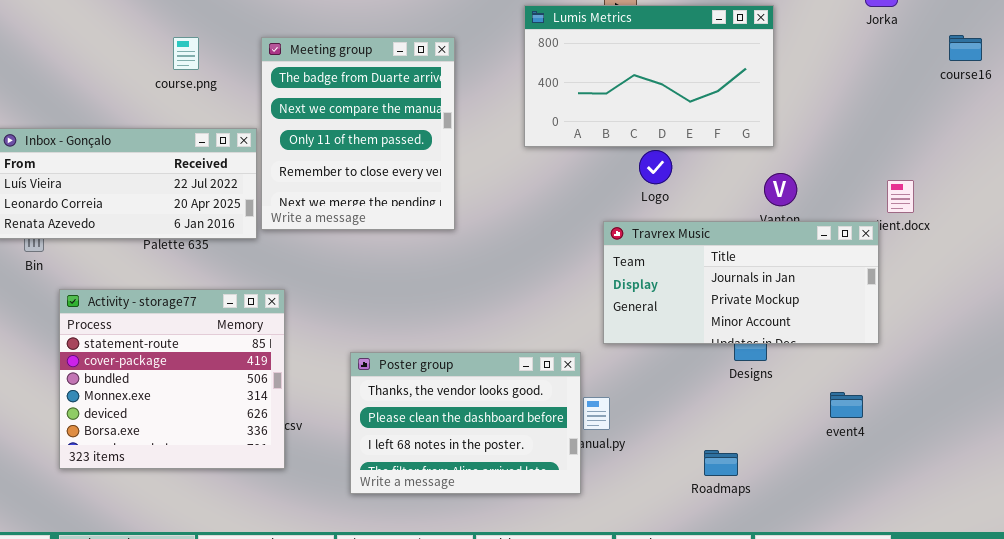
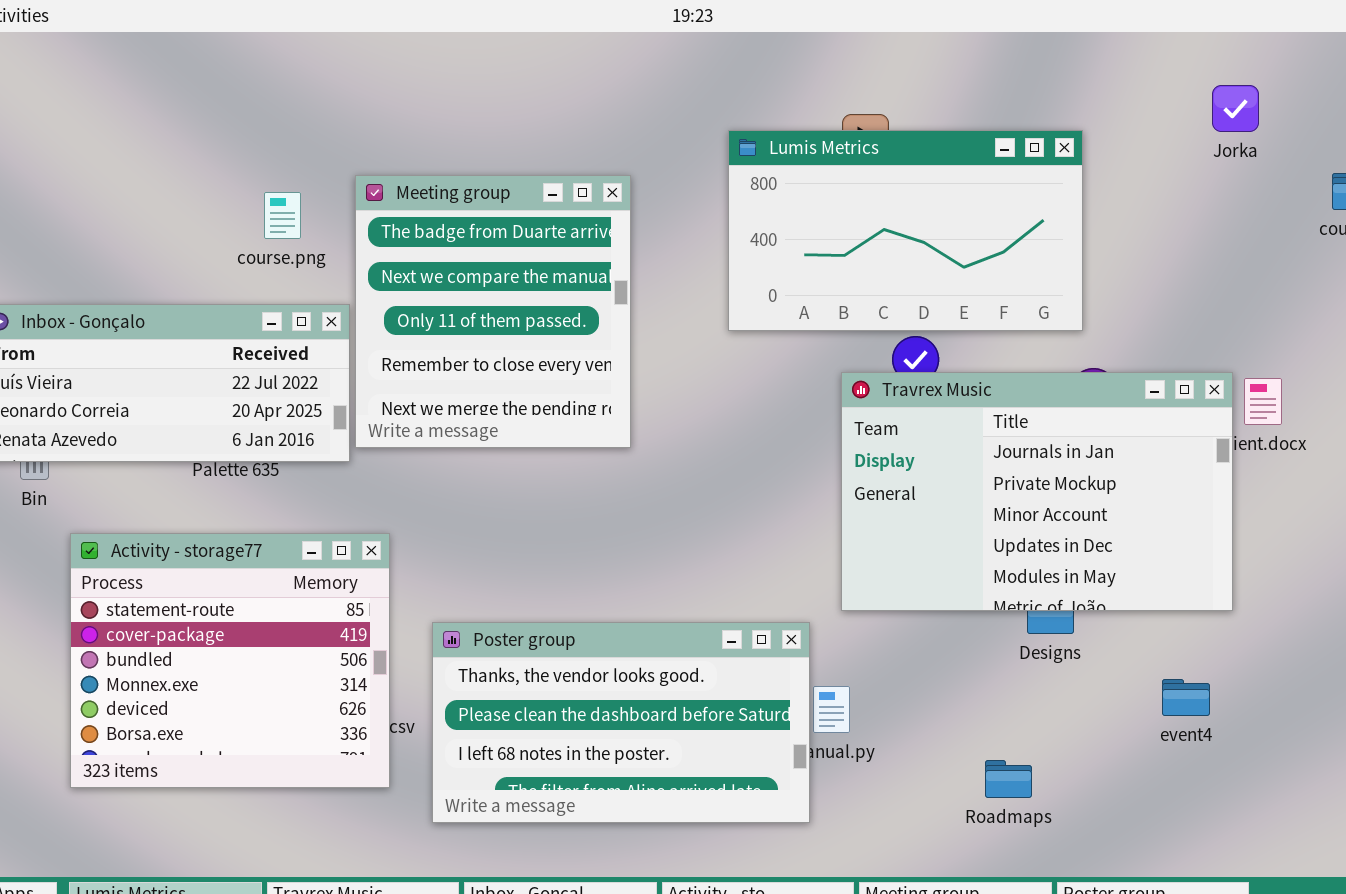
course.png: [173,37,199,70] -> [264,192,301,239], moved
Travrex Music: [603,221,879,344] -> [841,372,1233,611], resized
Poster group: [350,352,581,494] -> [432,622,810,823], resized

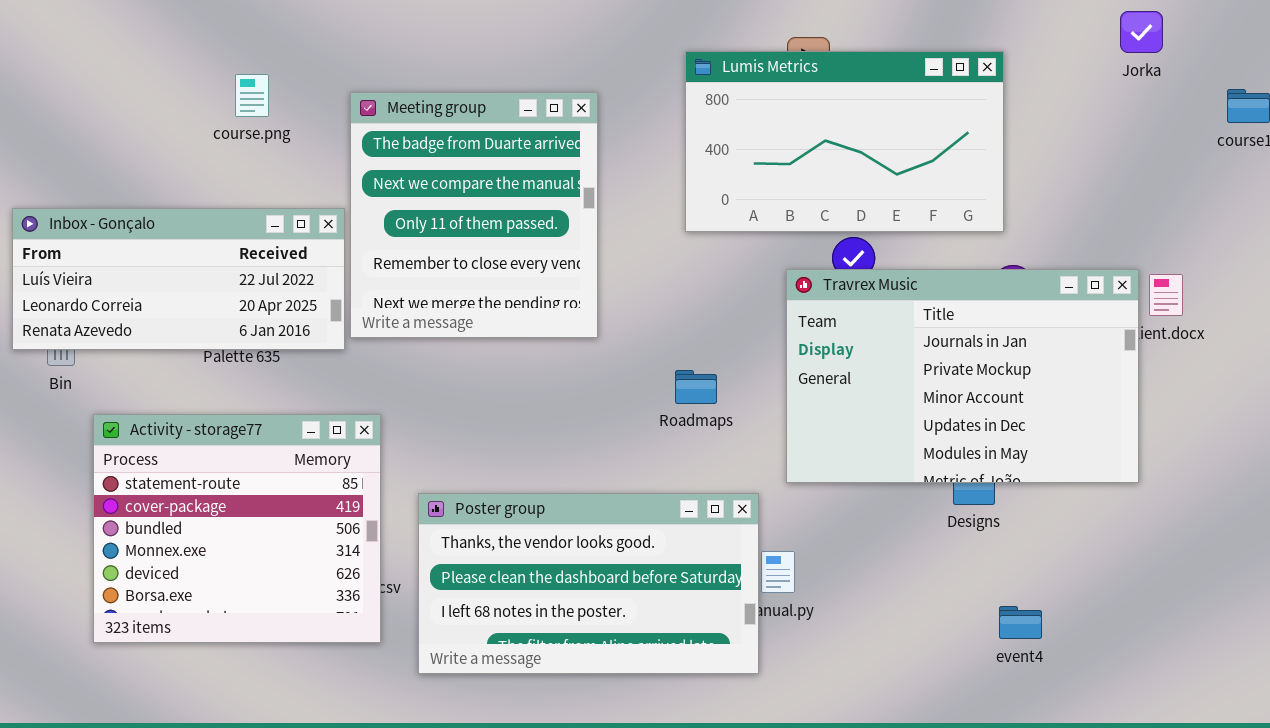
course.png: [264,192,301,239] -> [235,74,269,117], moved
event4: [1162,679,1210,716] -> [999,606,1042,639], moved
Roadmaps: [985,760,1032,798] -> [675,370,717,404], moved

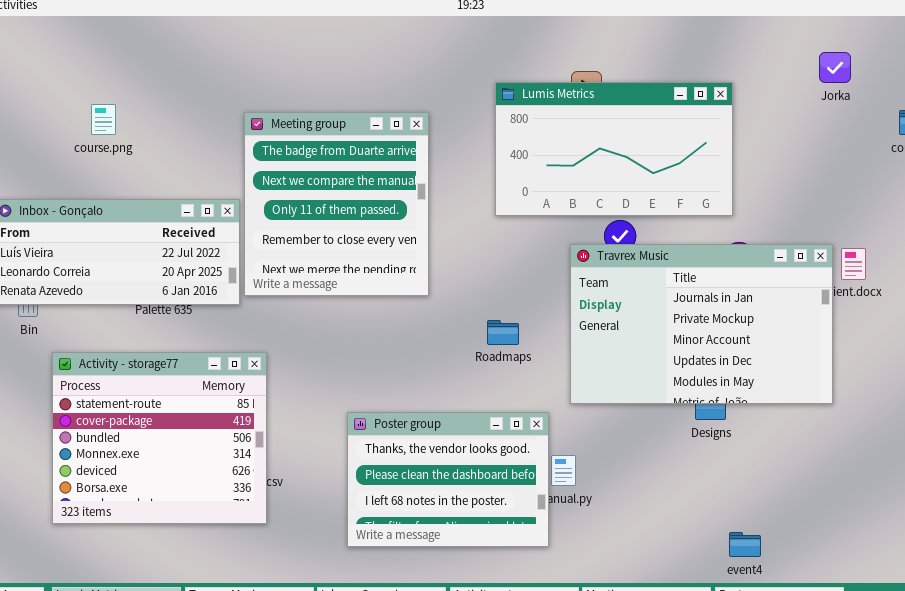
course.png: [235,74,269,117] -> [91,104,116,135], moved
Poster group: [418,493,759,674] -> [347,412,549,547], resized
event4: [999,606,1042,639] -> [729,532,761,557], moved

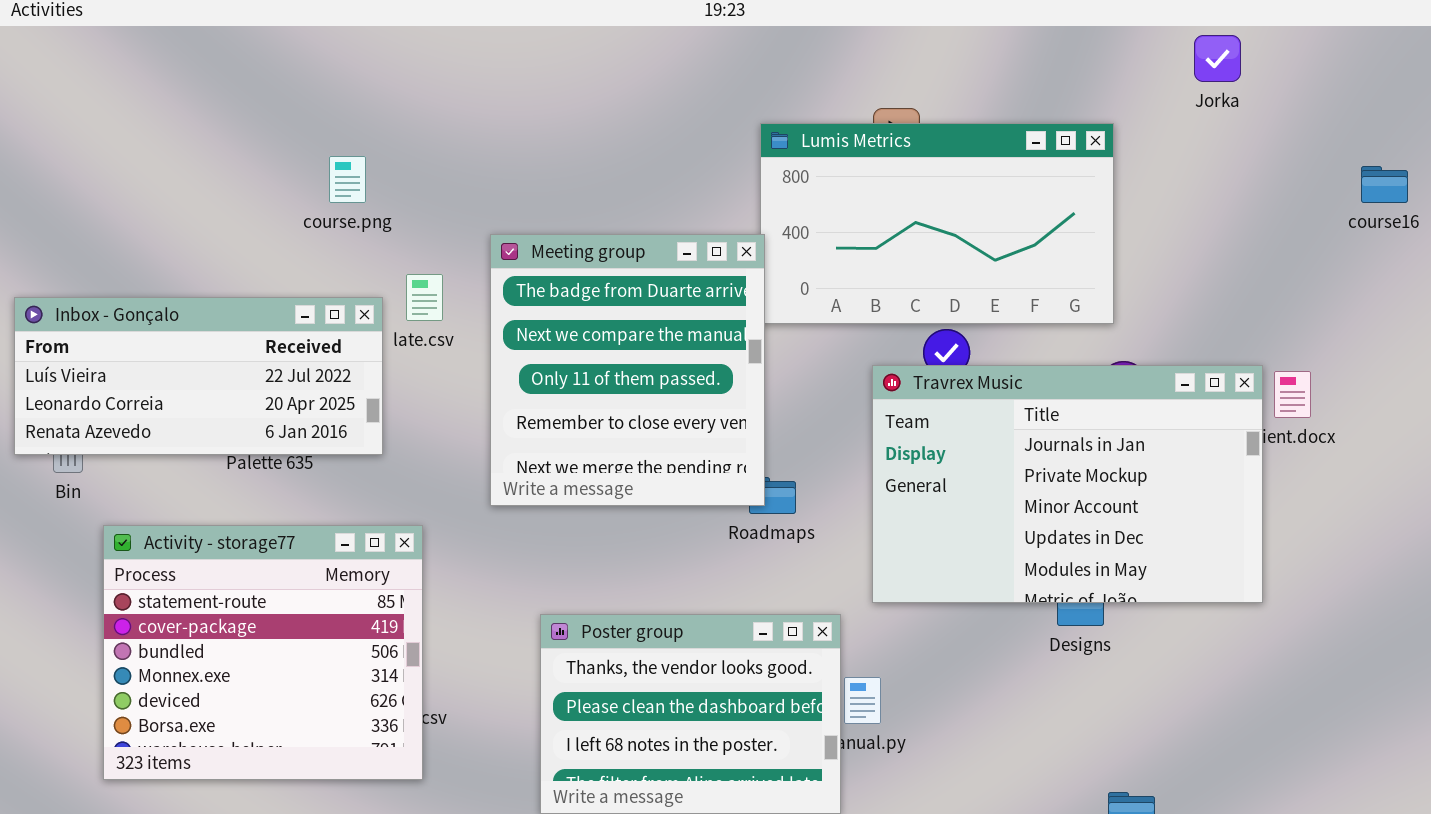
Jorka: [819,52,851,83] -> [1194,35,1241,82], moved
course.png: [91,104,116,135] -> [329,156,366,203], moved
Meeting group: [244,112,429,296] -> [490,234,765,506], moved

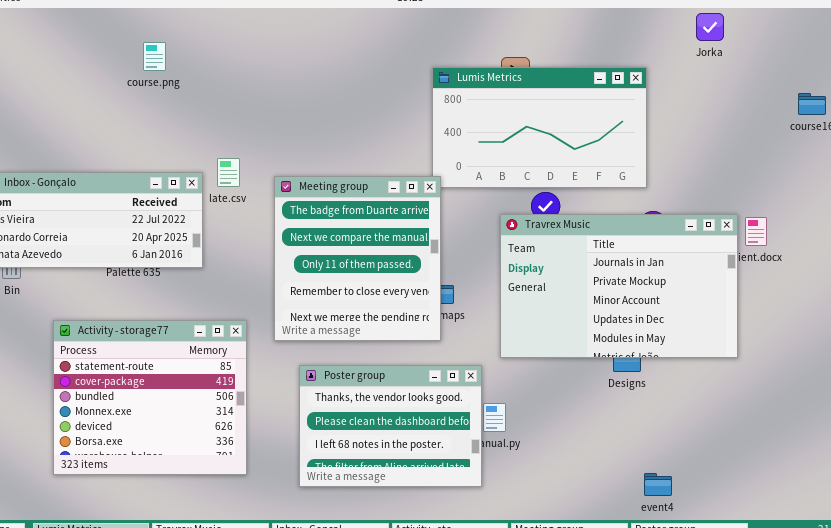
course.png: [329,156,366,203] -> [143,42,166,71], moved
Meeting group: [490,234,765,506] -> [274,176,441,341], moved
Activity - storage77: [103,525,423,780] -> [53,320,247,475], moved

